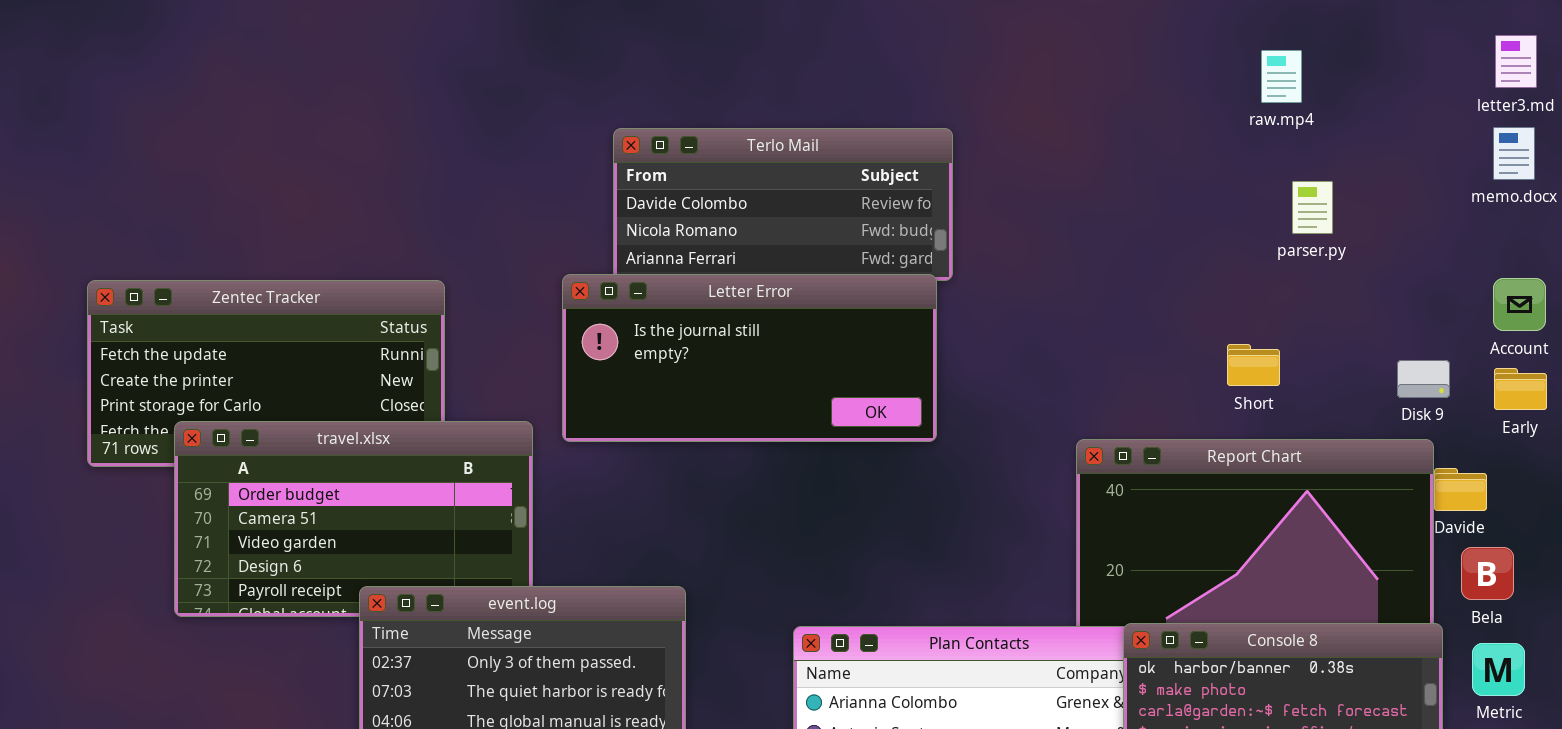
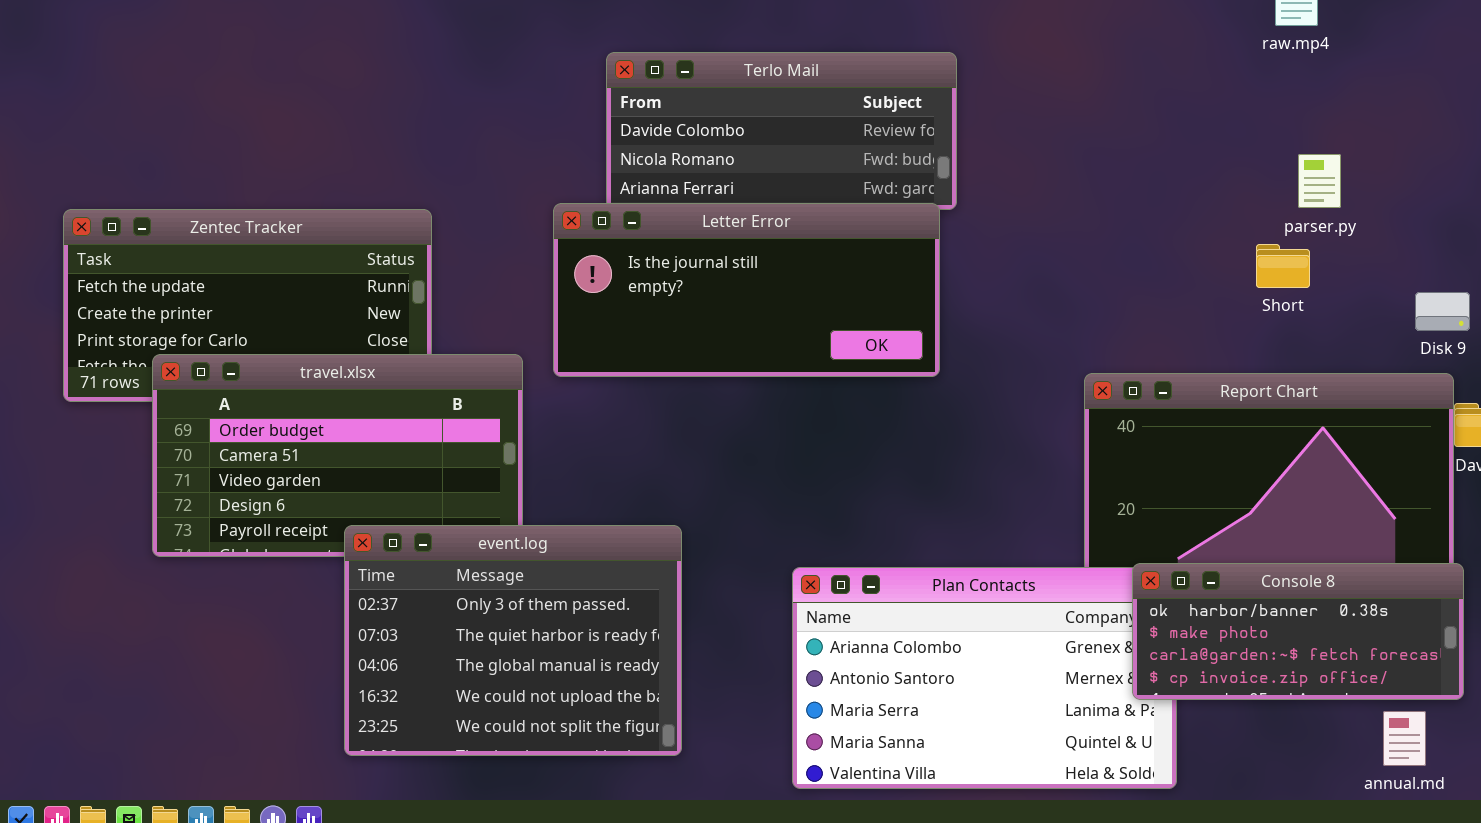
parser.py: [1292,181,1333,234] -> [1298,154,1341,208], moved
Short: [1227,344,1280,386] -> [1256,244,1310,288], moved

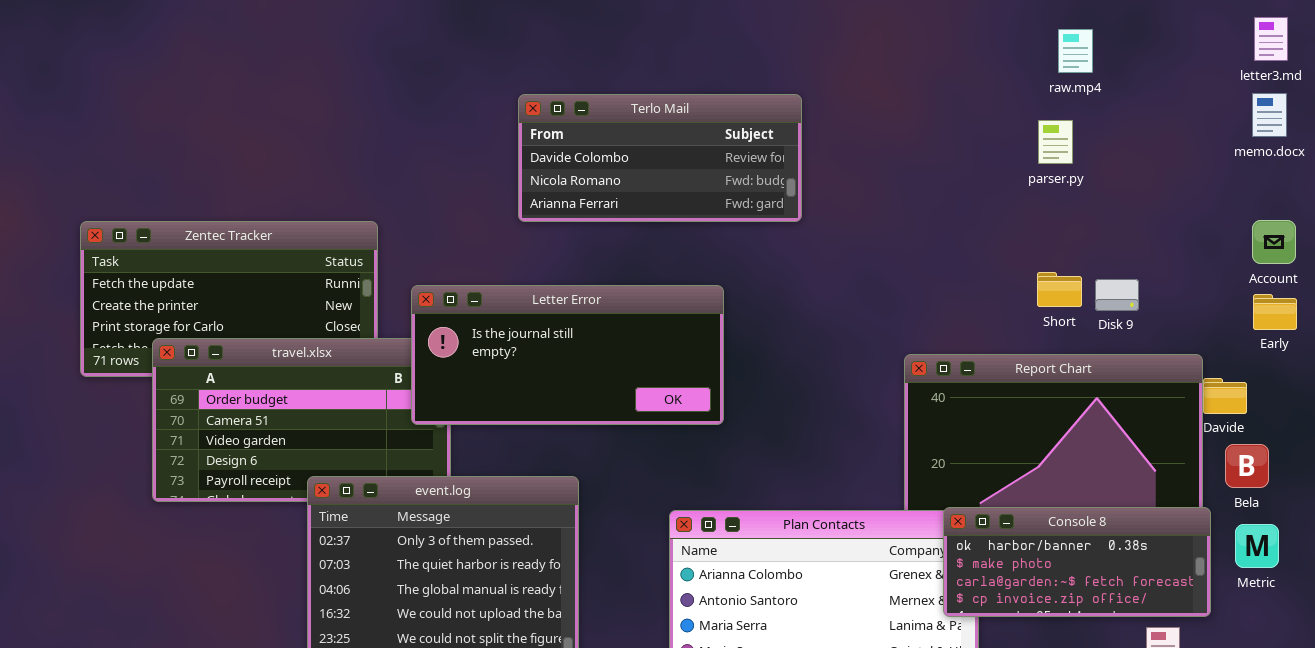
parser.py: [1298,154,1341,208] -> [1038,120,1073,164], moved
Letter Error: [553,203,940,377] -> [411,285,724,425], moved
Short: [1256,244,1310,288] -> [1037,272,1082,307], moved
Disk 9: [1415,292,1470,331] -> [1095,279,1139,311], moved

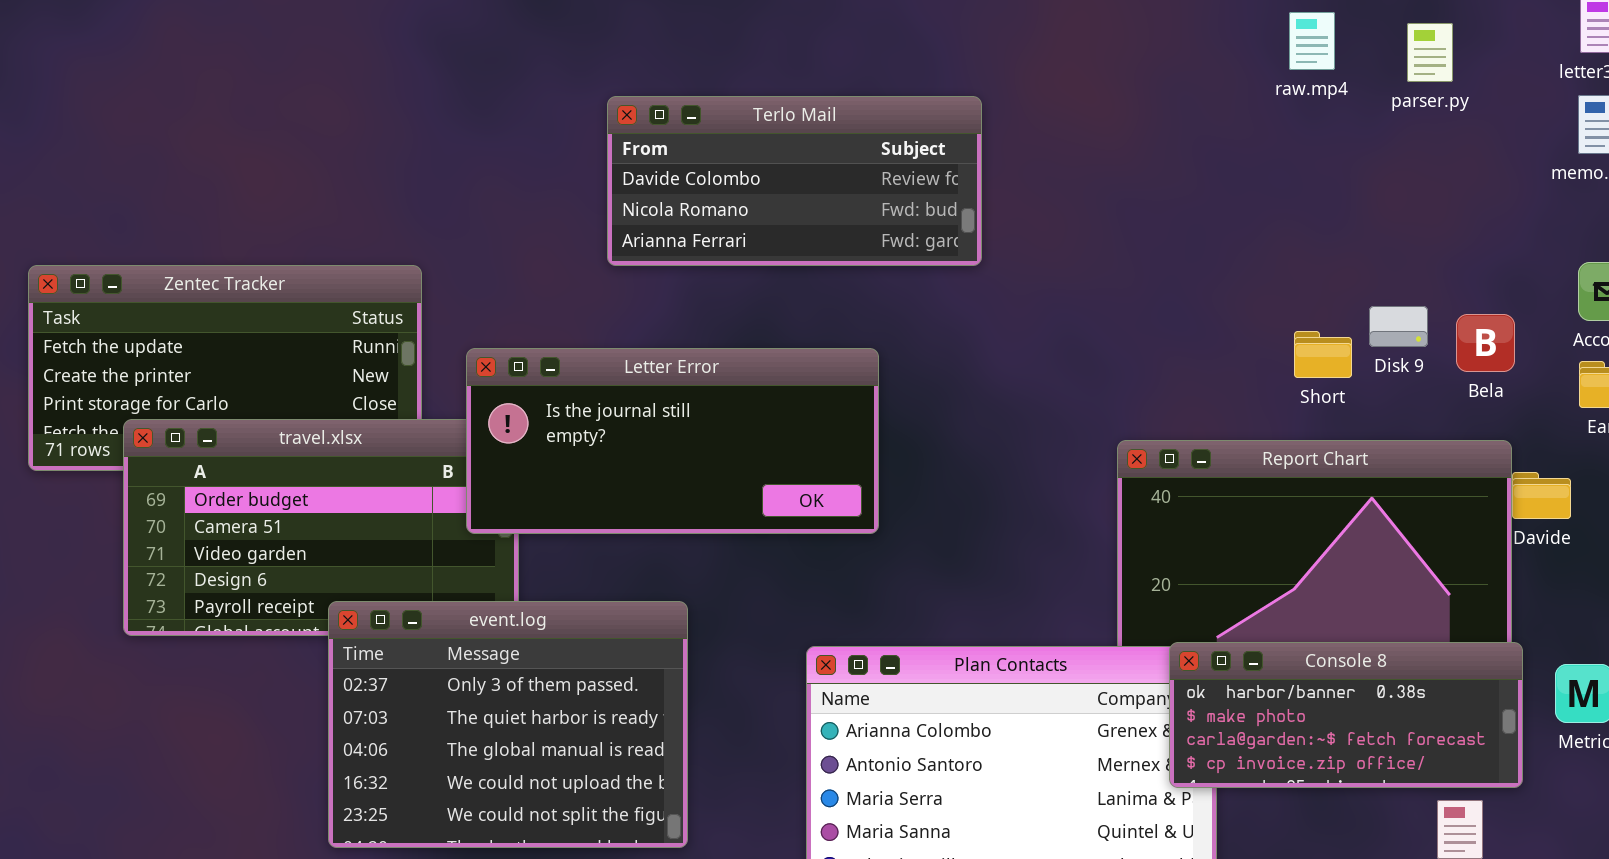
raw.mp4: [1058,29,1093,73] -> [1289,12,1335,70], moved
parser.py: [1038,120,1073,164] -> [1407,23,1453,82], moved
Disk 9: [1095,279,1139,311] -> [1369,306,1428,347], moved
Bela: [1225,444,1269,488] -> [1456,314,1515,372], moved

